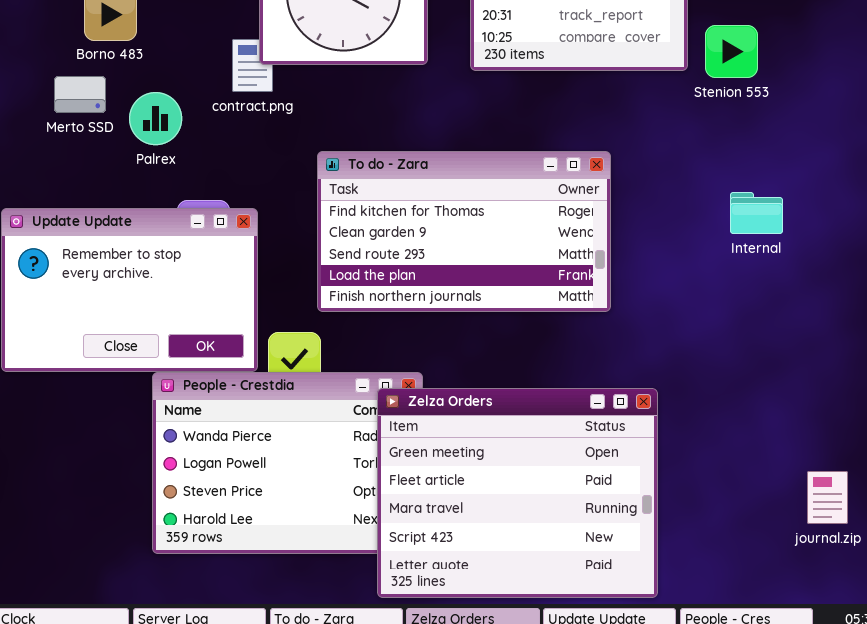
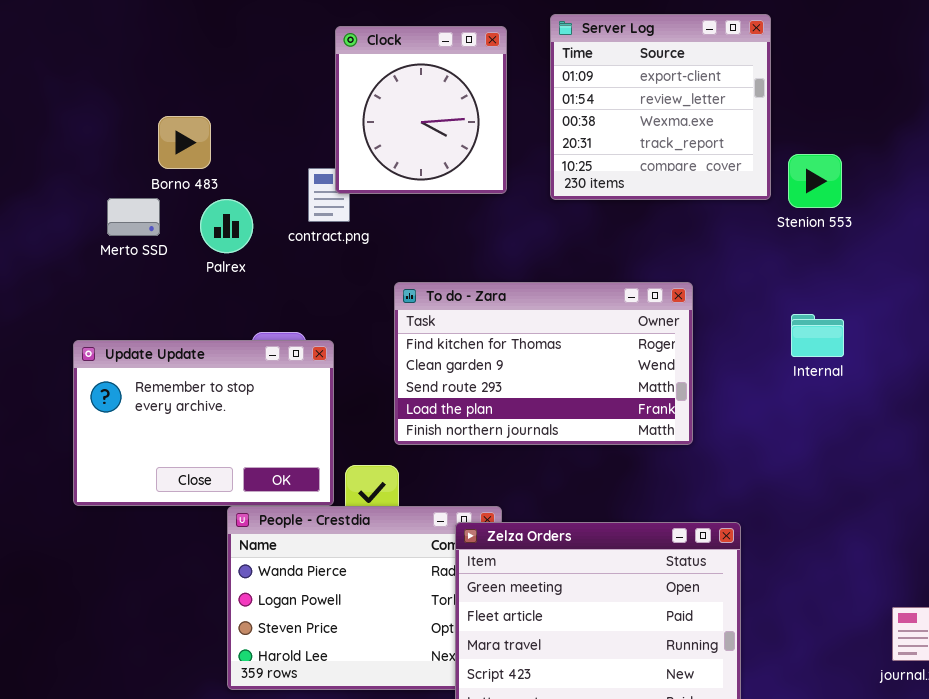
Merto SSD: [54,76,106,113] -> [107,198,160,236], moved
Palrex: [129,92,182,145] -> [200,199,253,253], moved
Internal: [730,192,783,234] -> [791,314,844,357], moved

